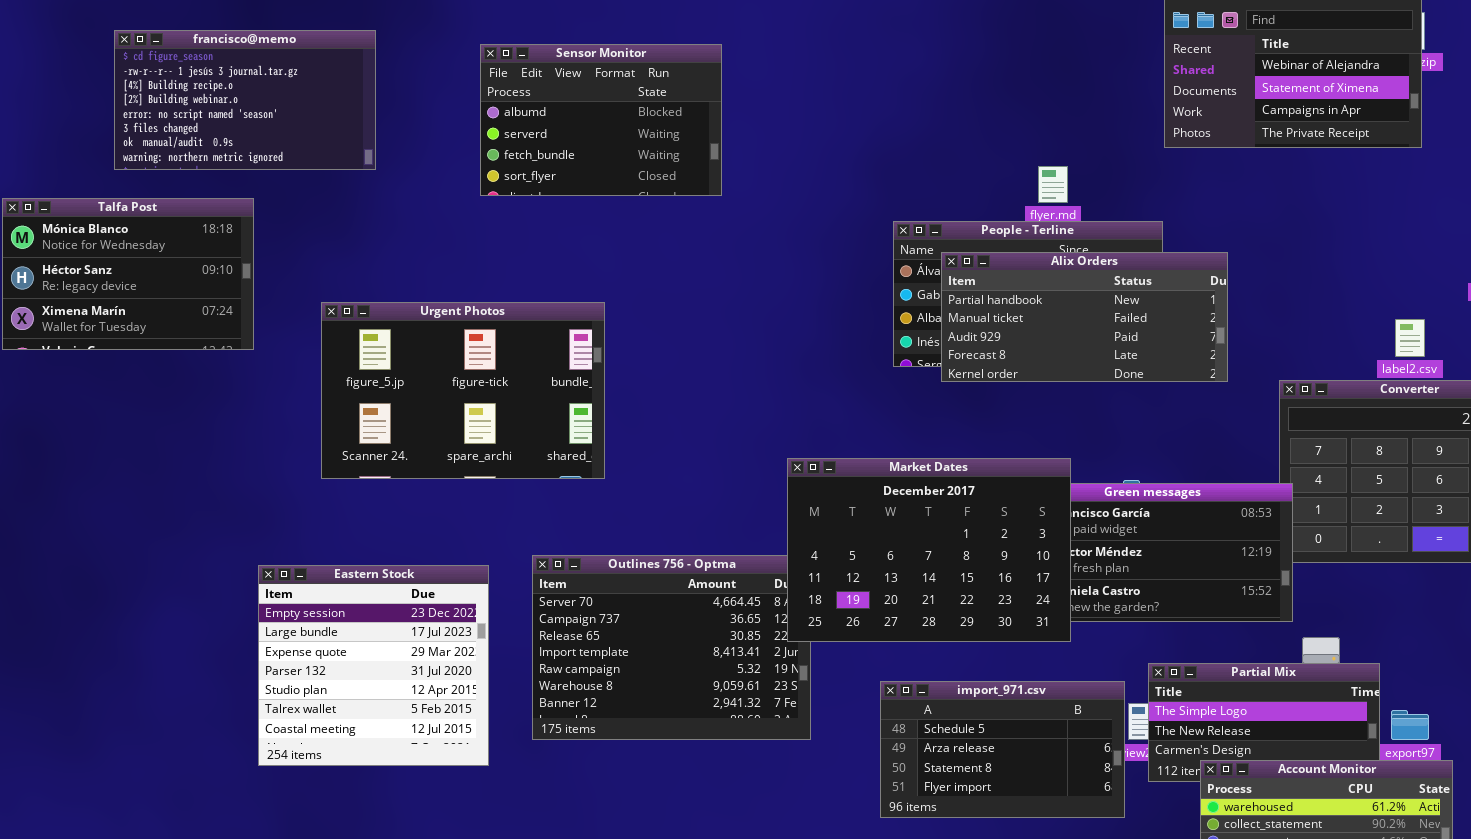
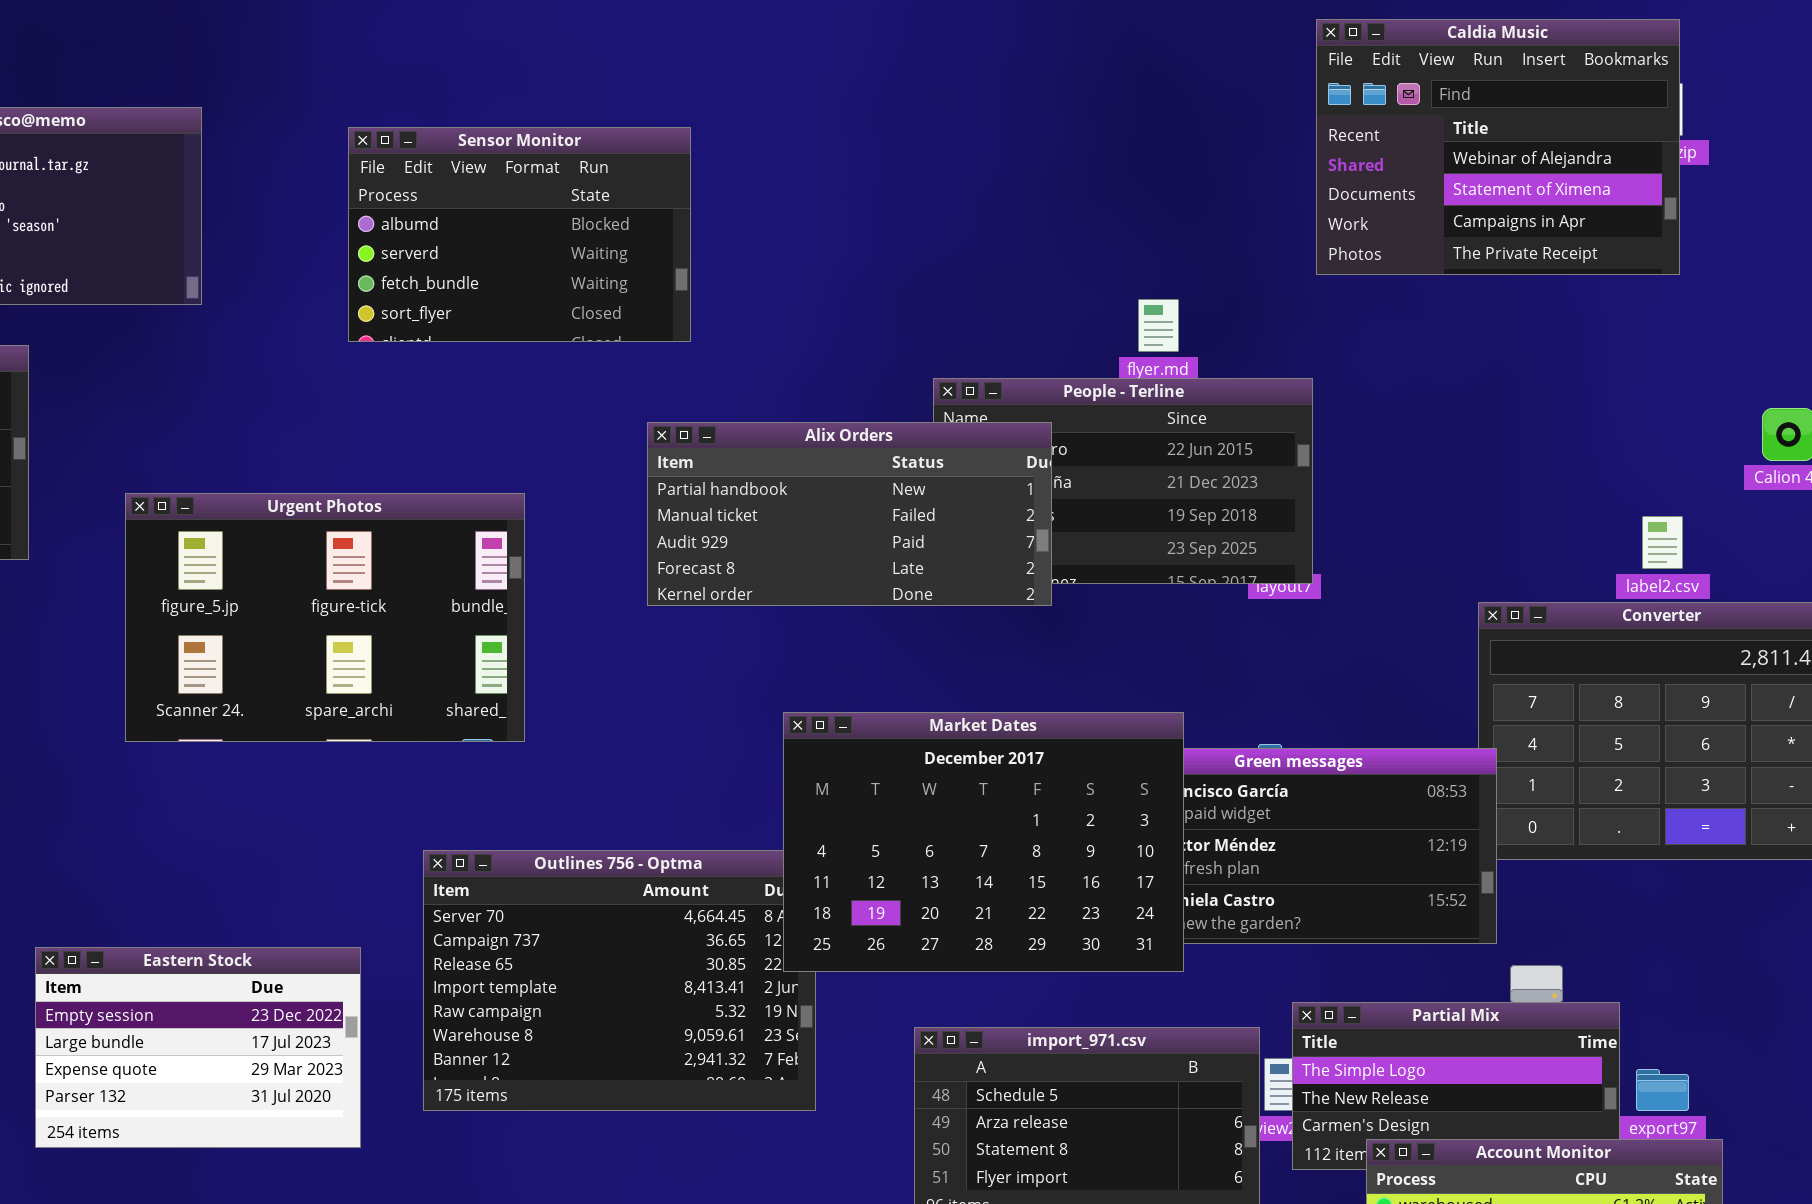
Alix Orders: [941,252,1228,382] -> [647,422,1052,606], moved
Eastern Stock: [258,565,489,766] -> [35,947,361,1148], resized

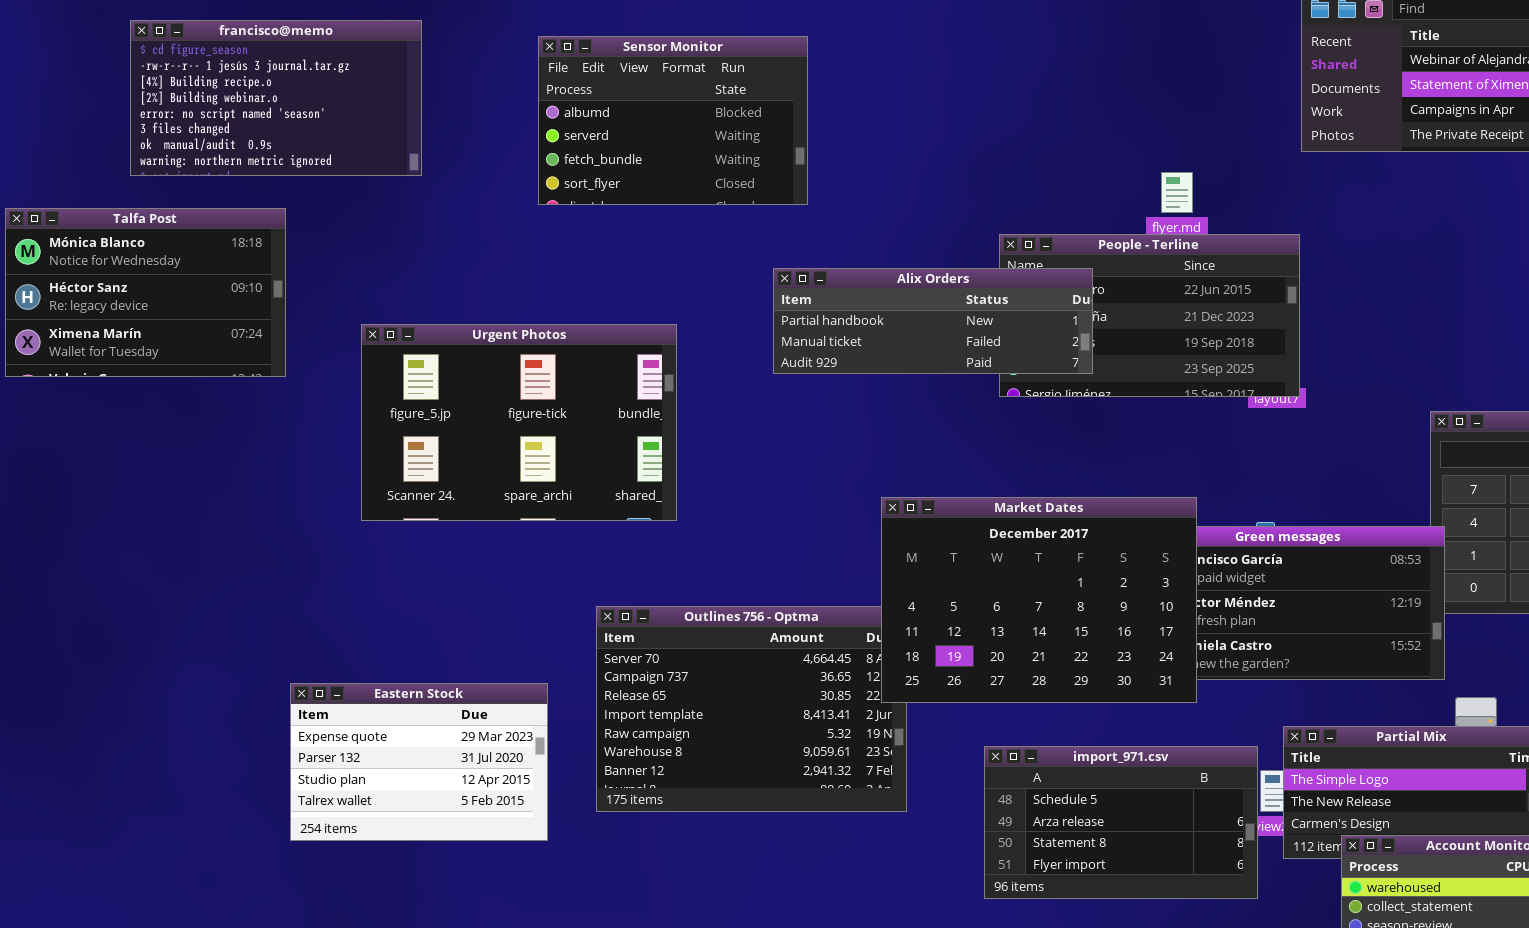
Alix Orders: [647,422,1052,606] -> [773,268,1093,374], resized
Eastern Stock: [35,947,361,1148] -> [290,683,548,841], scrolled down 2 rows

